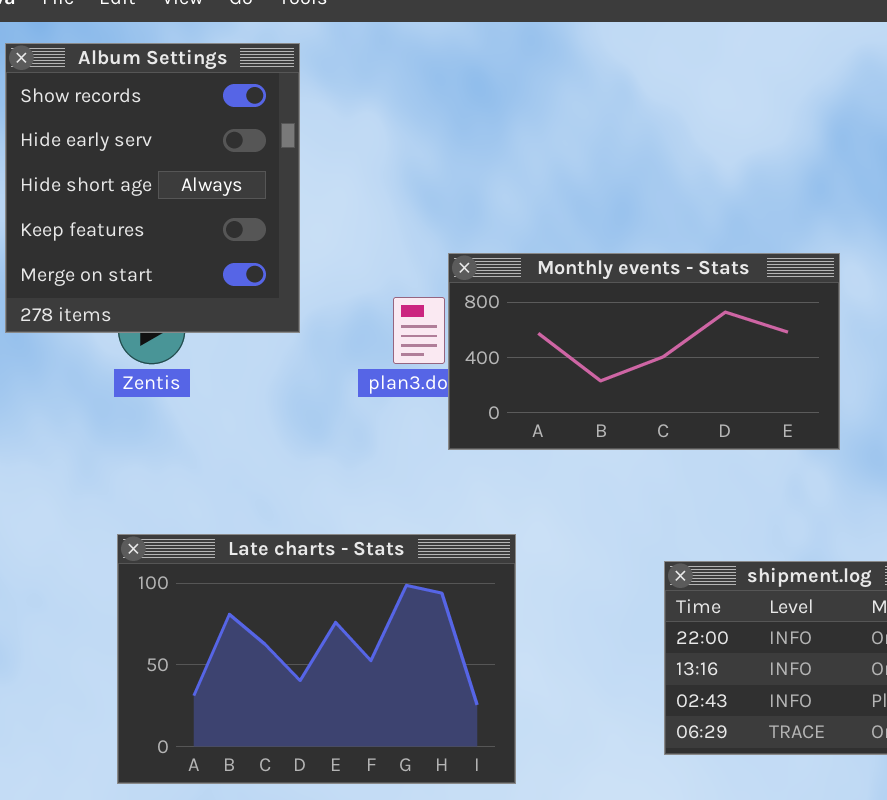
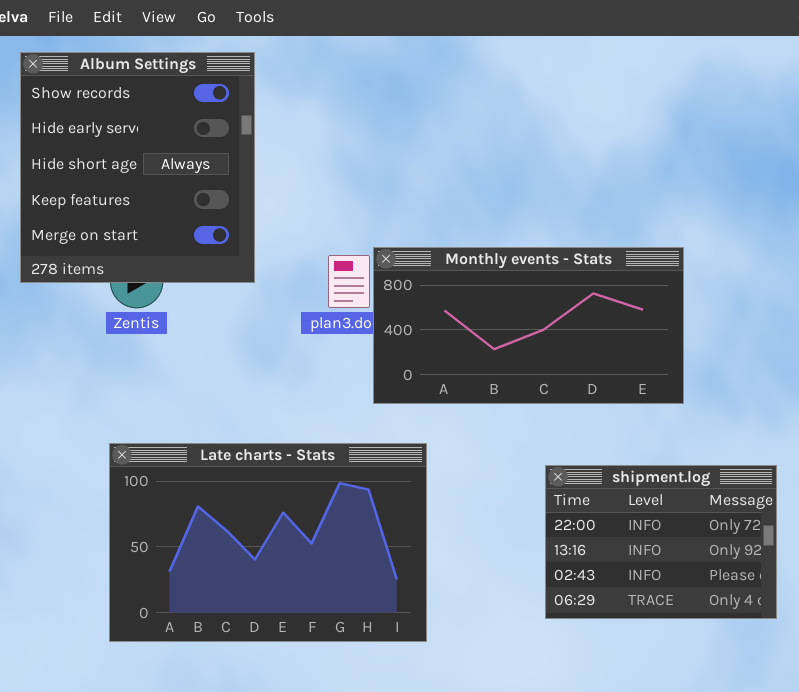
Monthly events - Stats: [448,253,840,450] -> [373,247,684,404], moved

